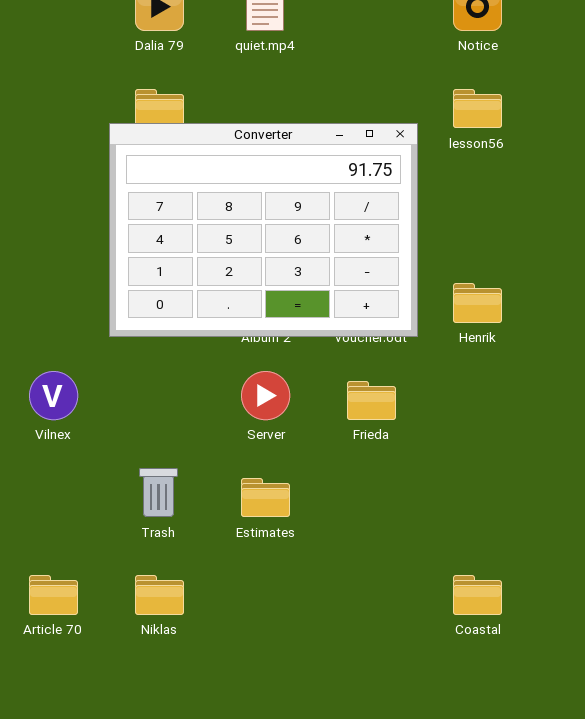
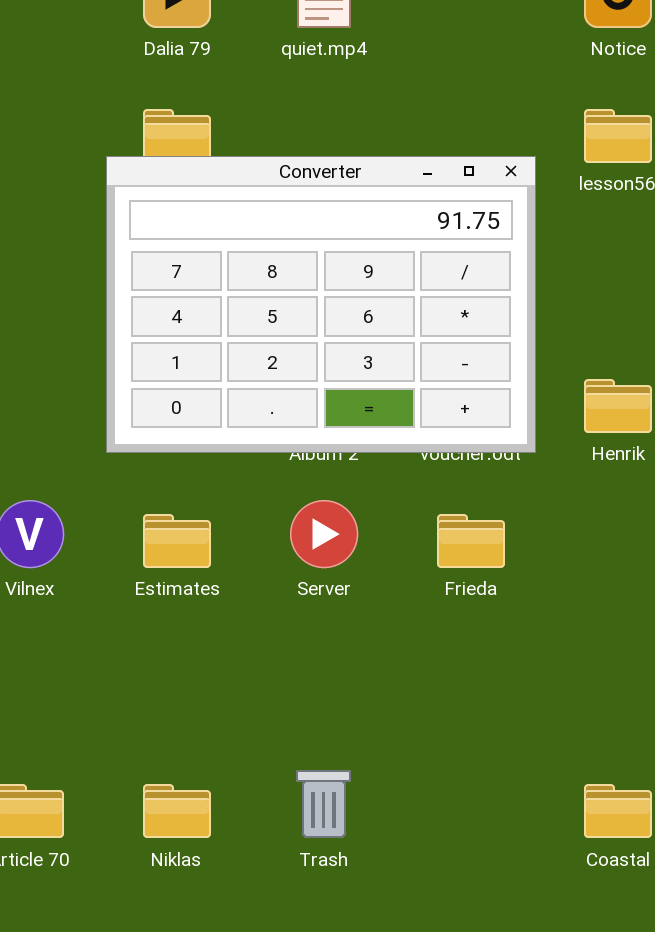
Trash: [139,468,178,517] -> [296,770,351,838], moved
Estimates: [241,478,290,517] -> [143,514,211,568], moved

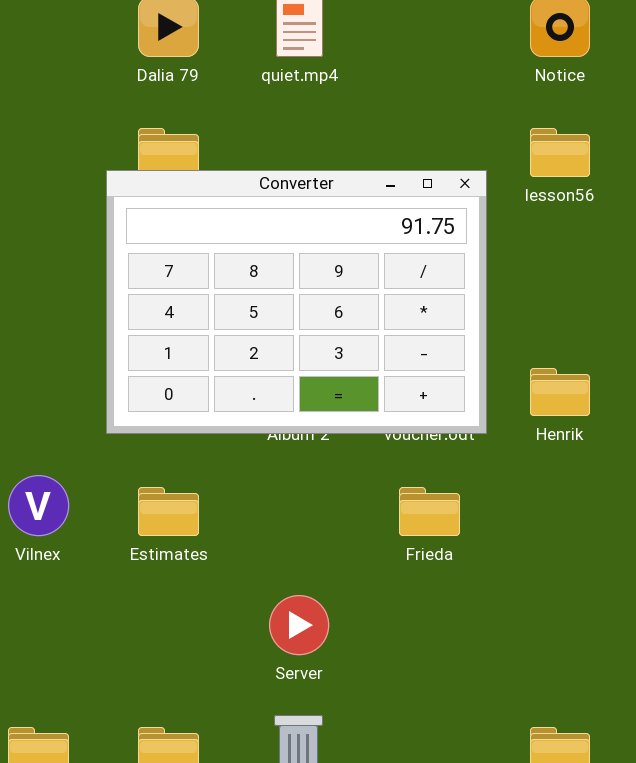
Server: [290,500,358,568] -> [269,595,329,655], moved

